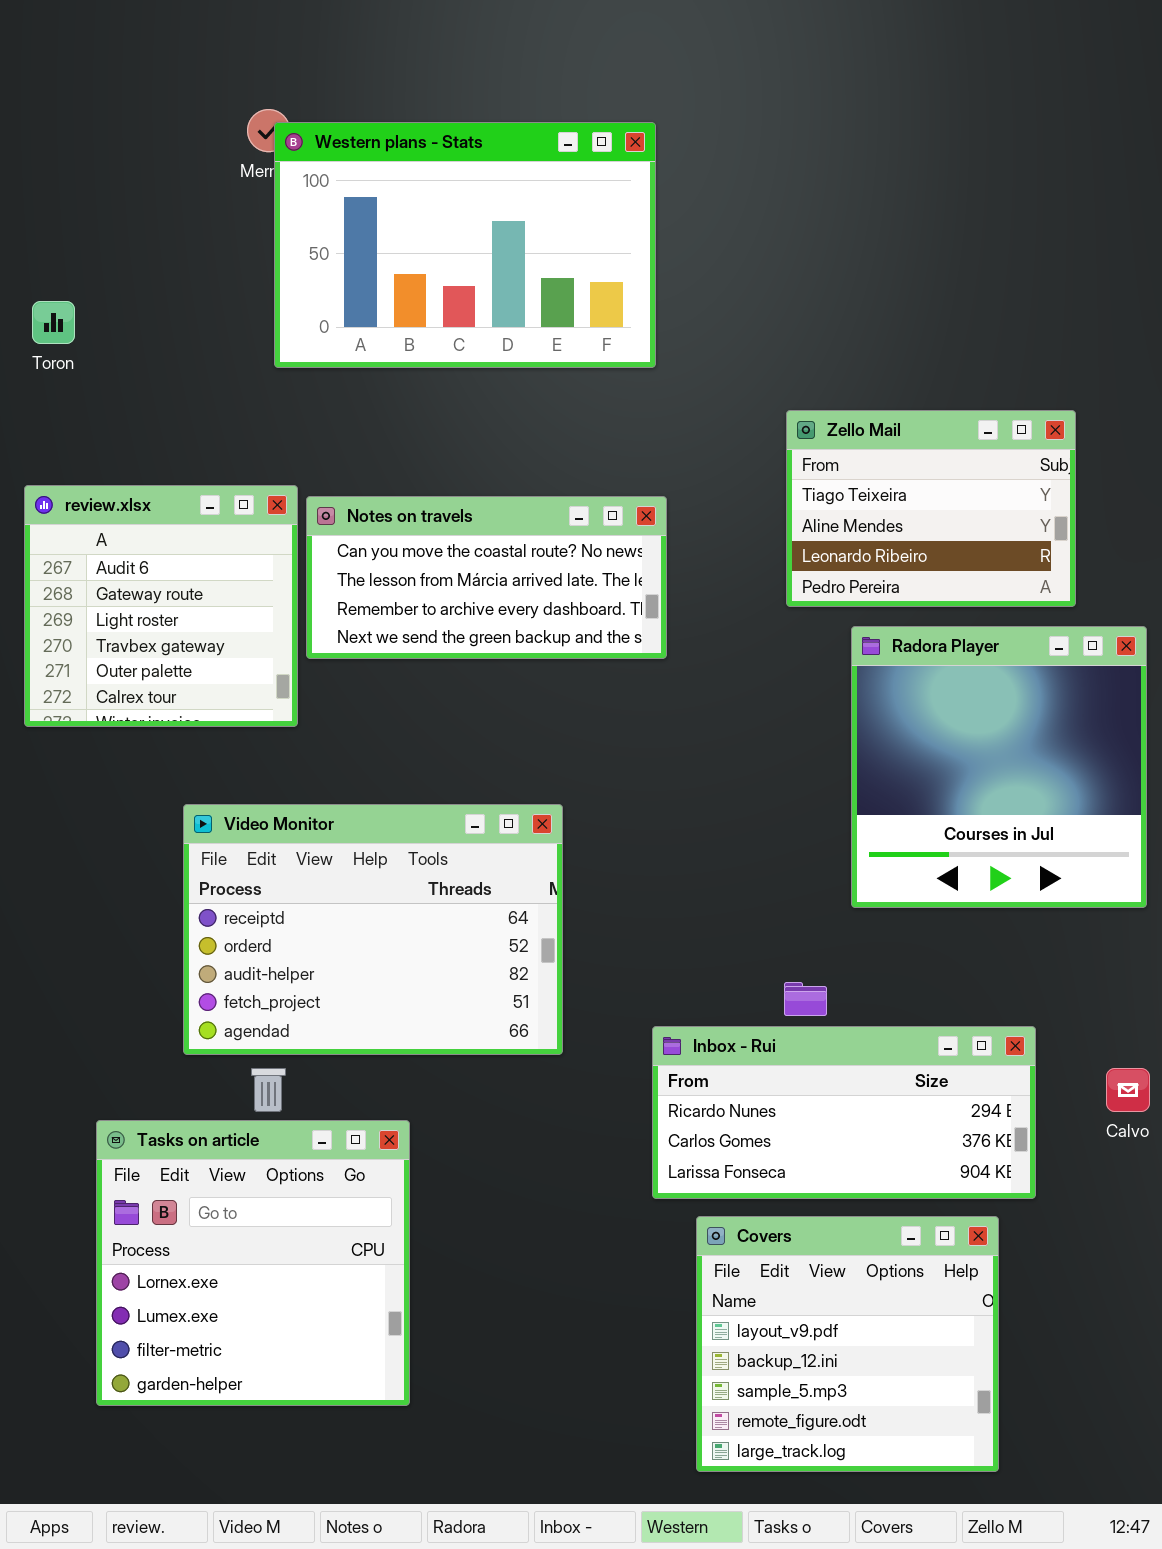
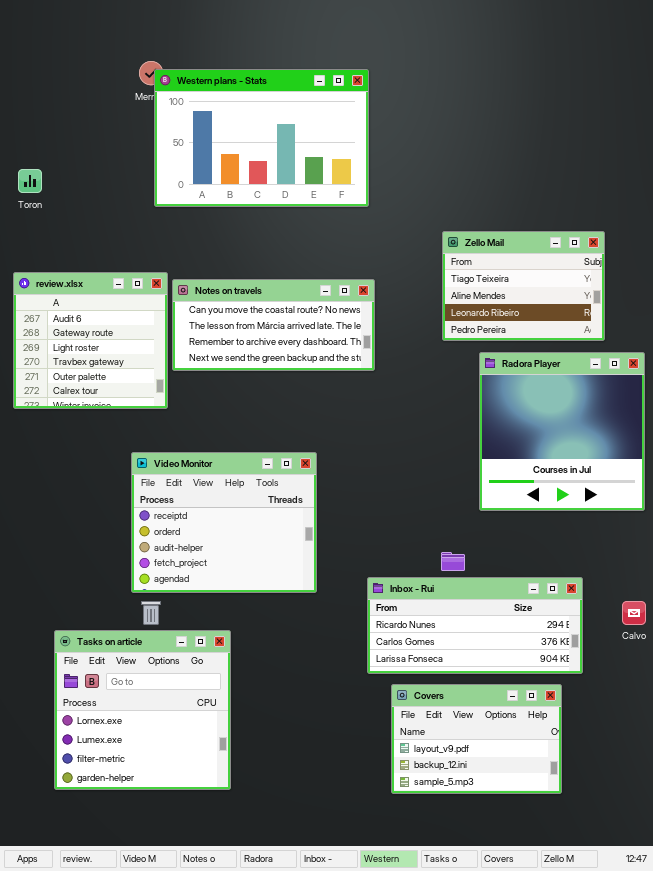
Video Monitor: [183,804,563,1055] -> [131,452,317,593], resized
Covers: [696,1216,999,1472] -> [391,684,562,794], resized

